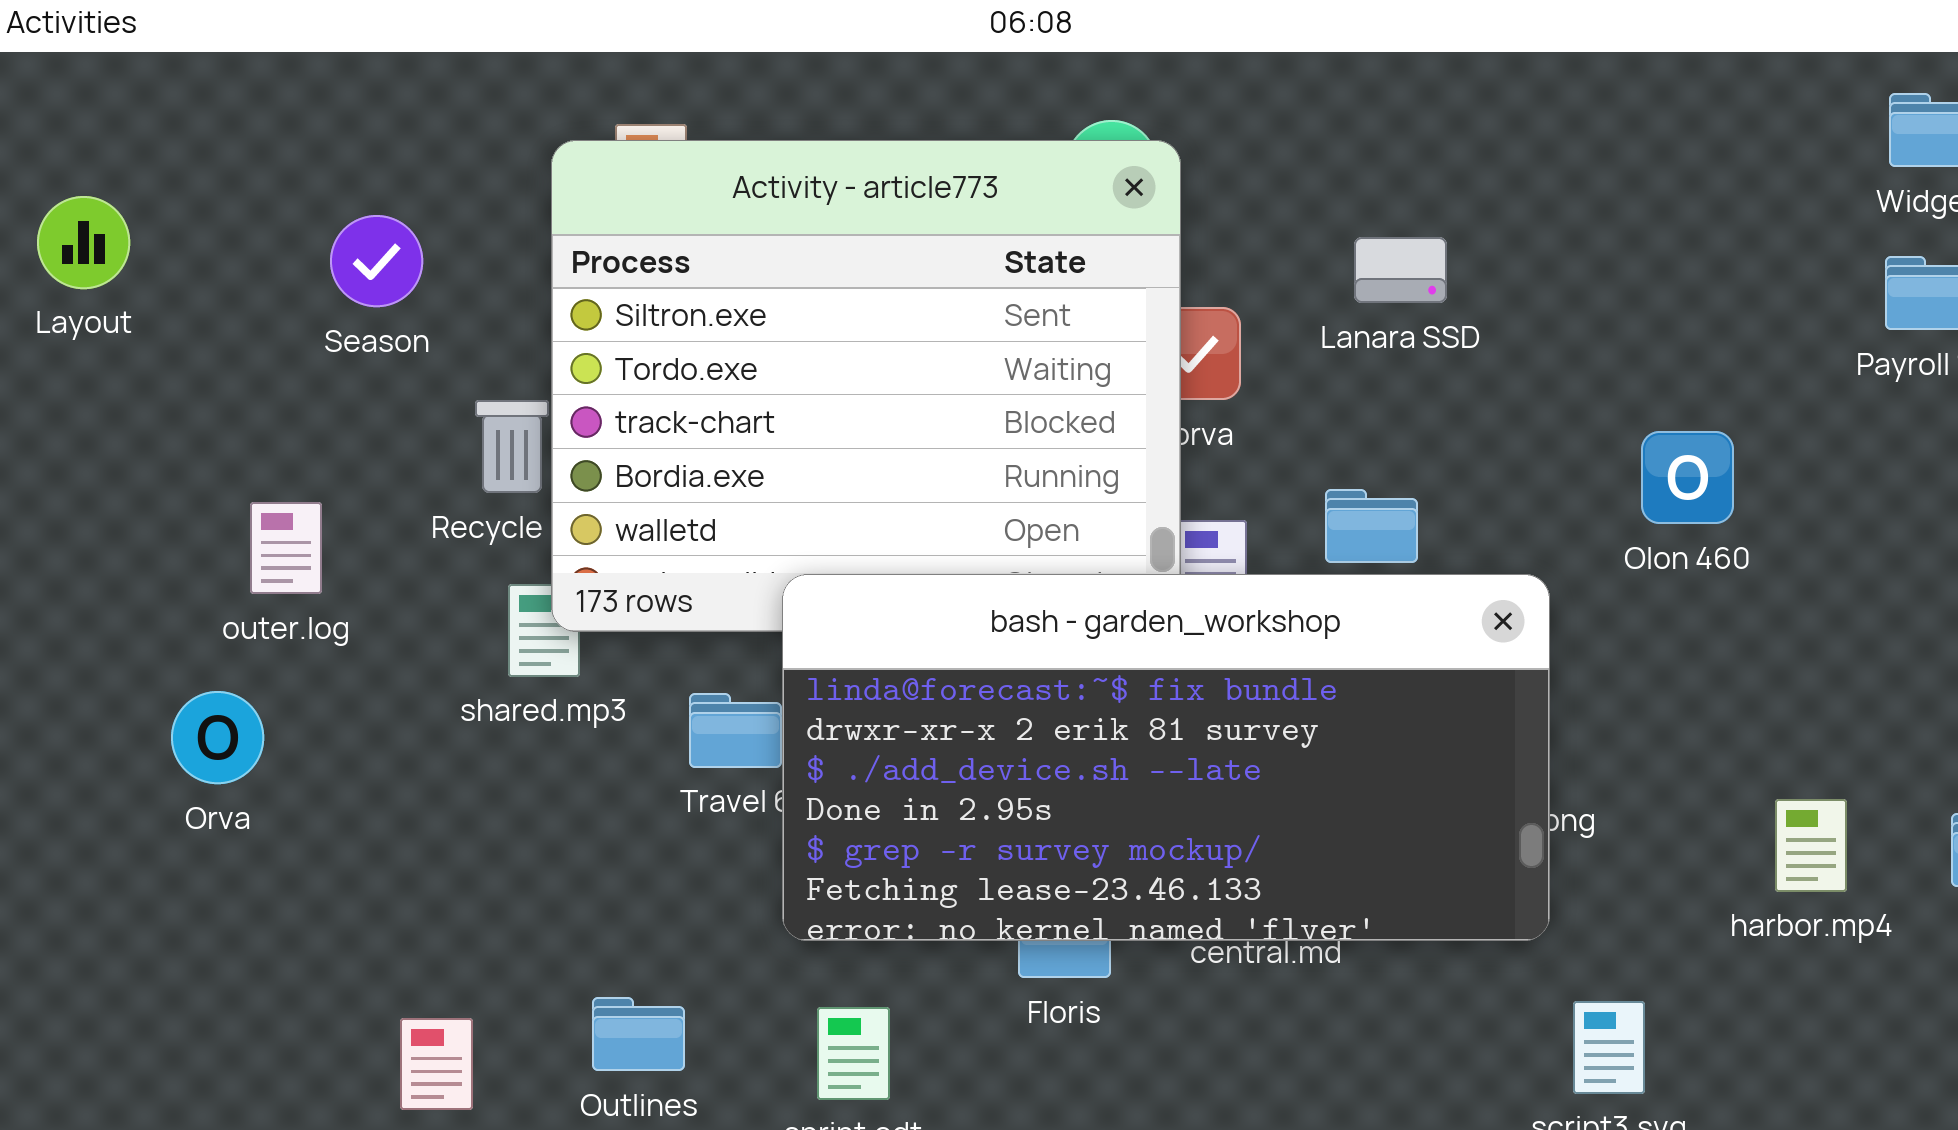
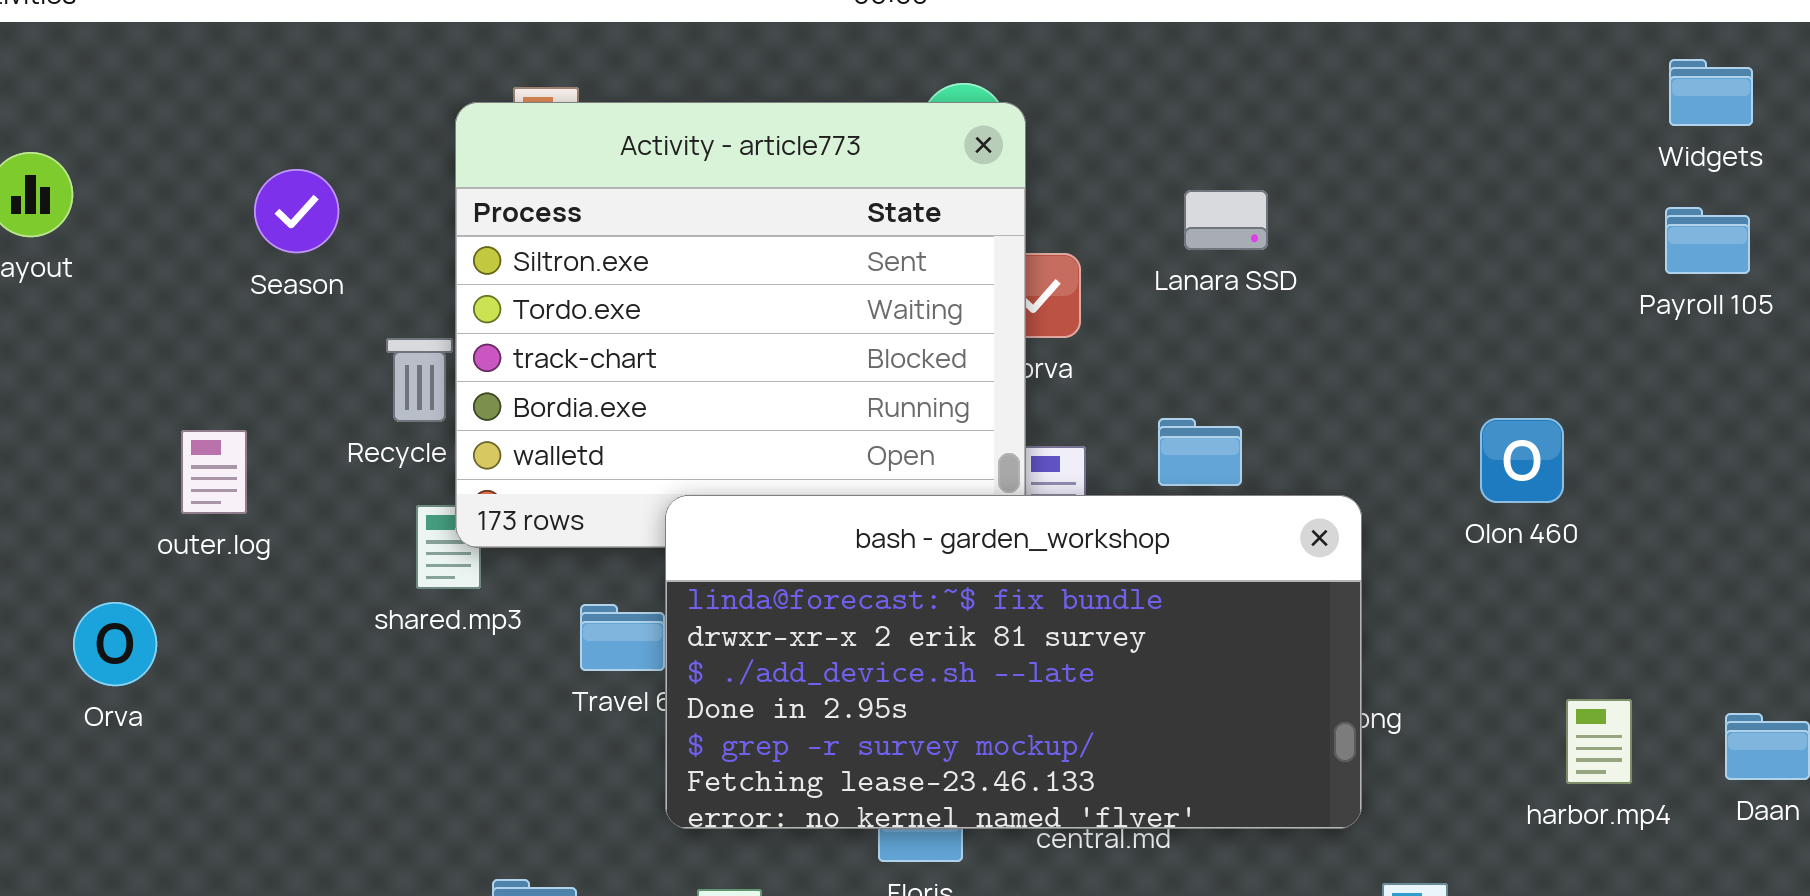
Olon 460: [1641,431,1734,524] -> [1480,418,1564,503], moved
Orva: [171,691,264,784] -> [73,602,157,686], moved

